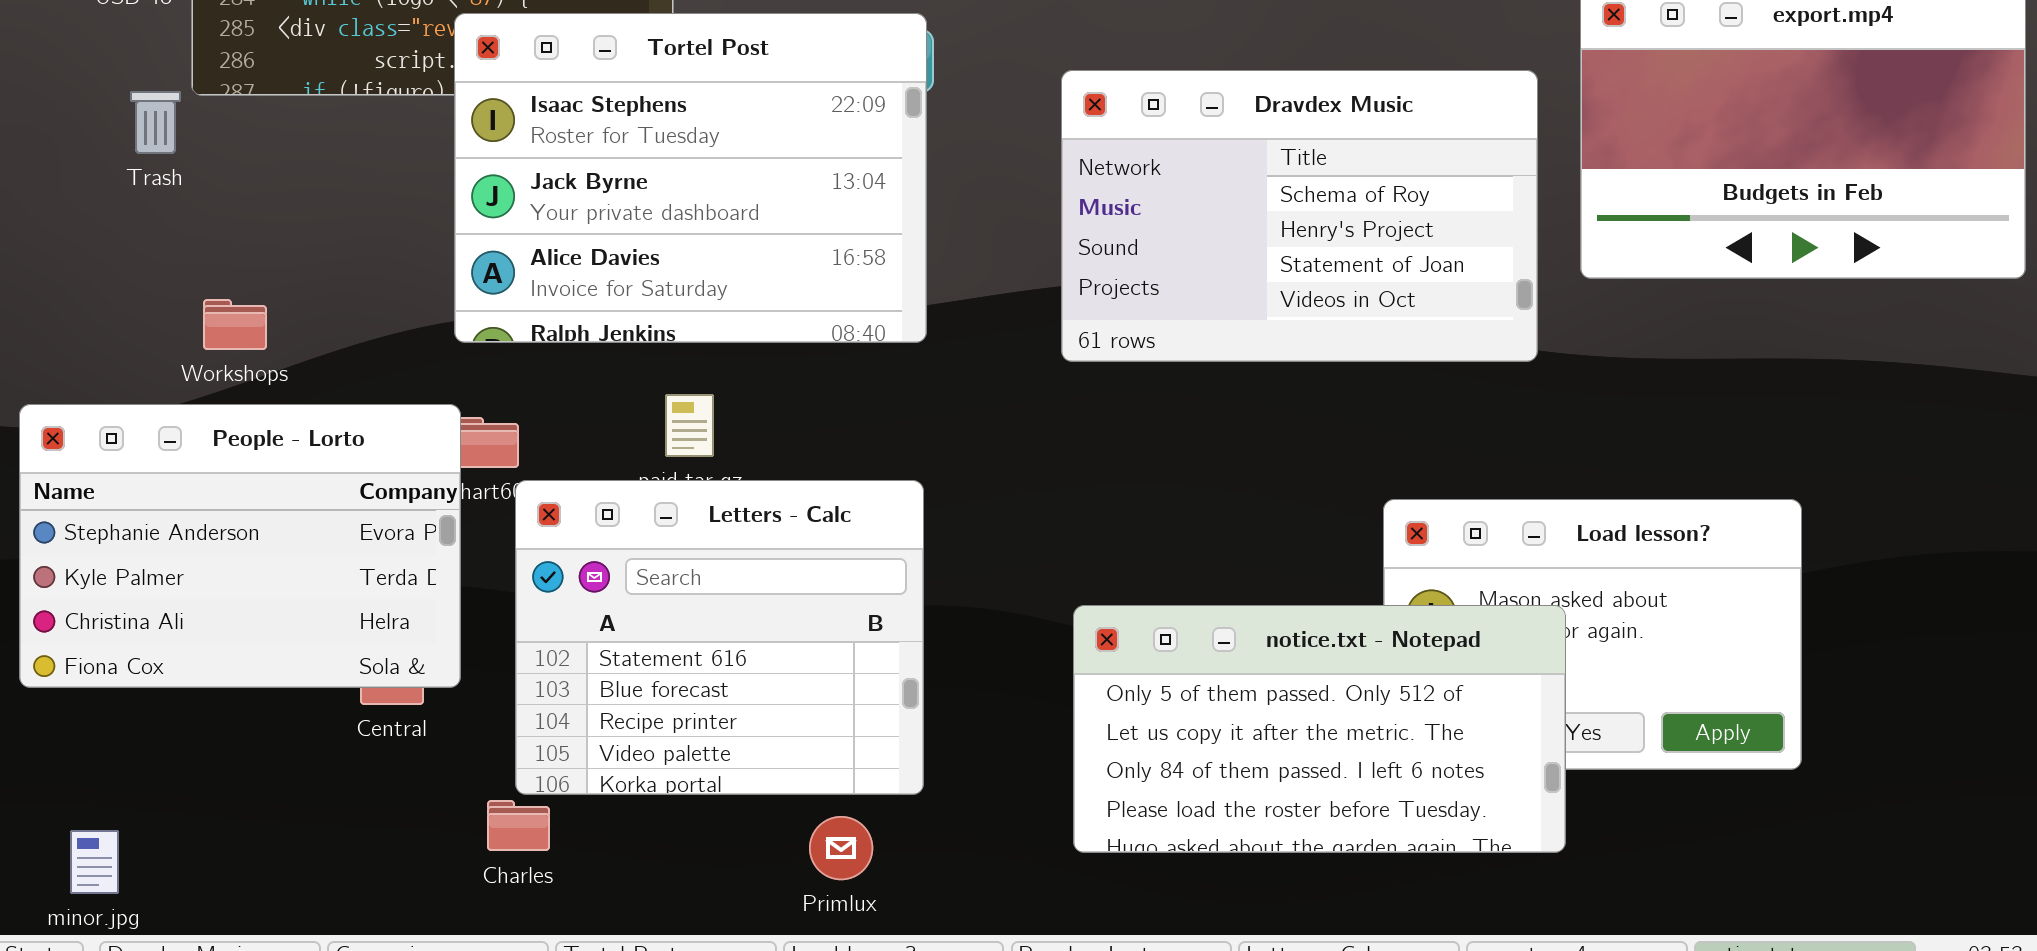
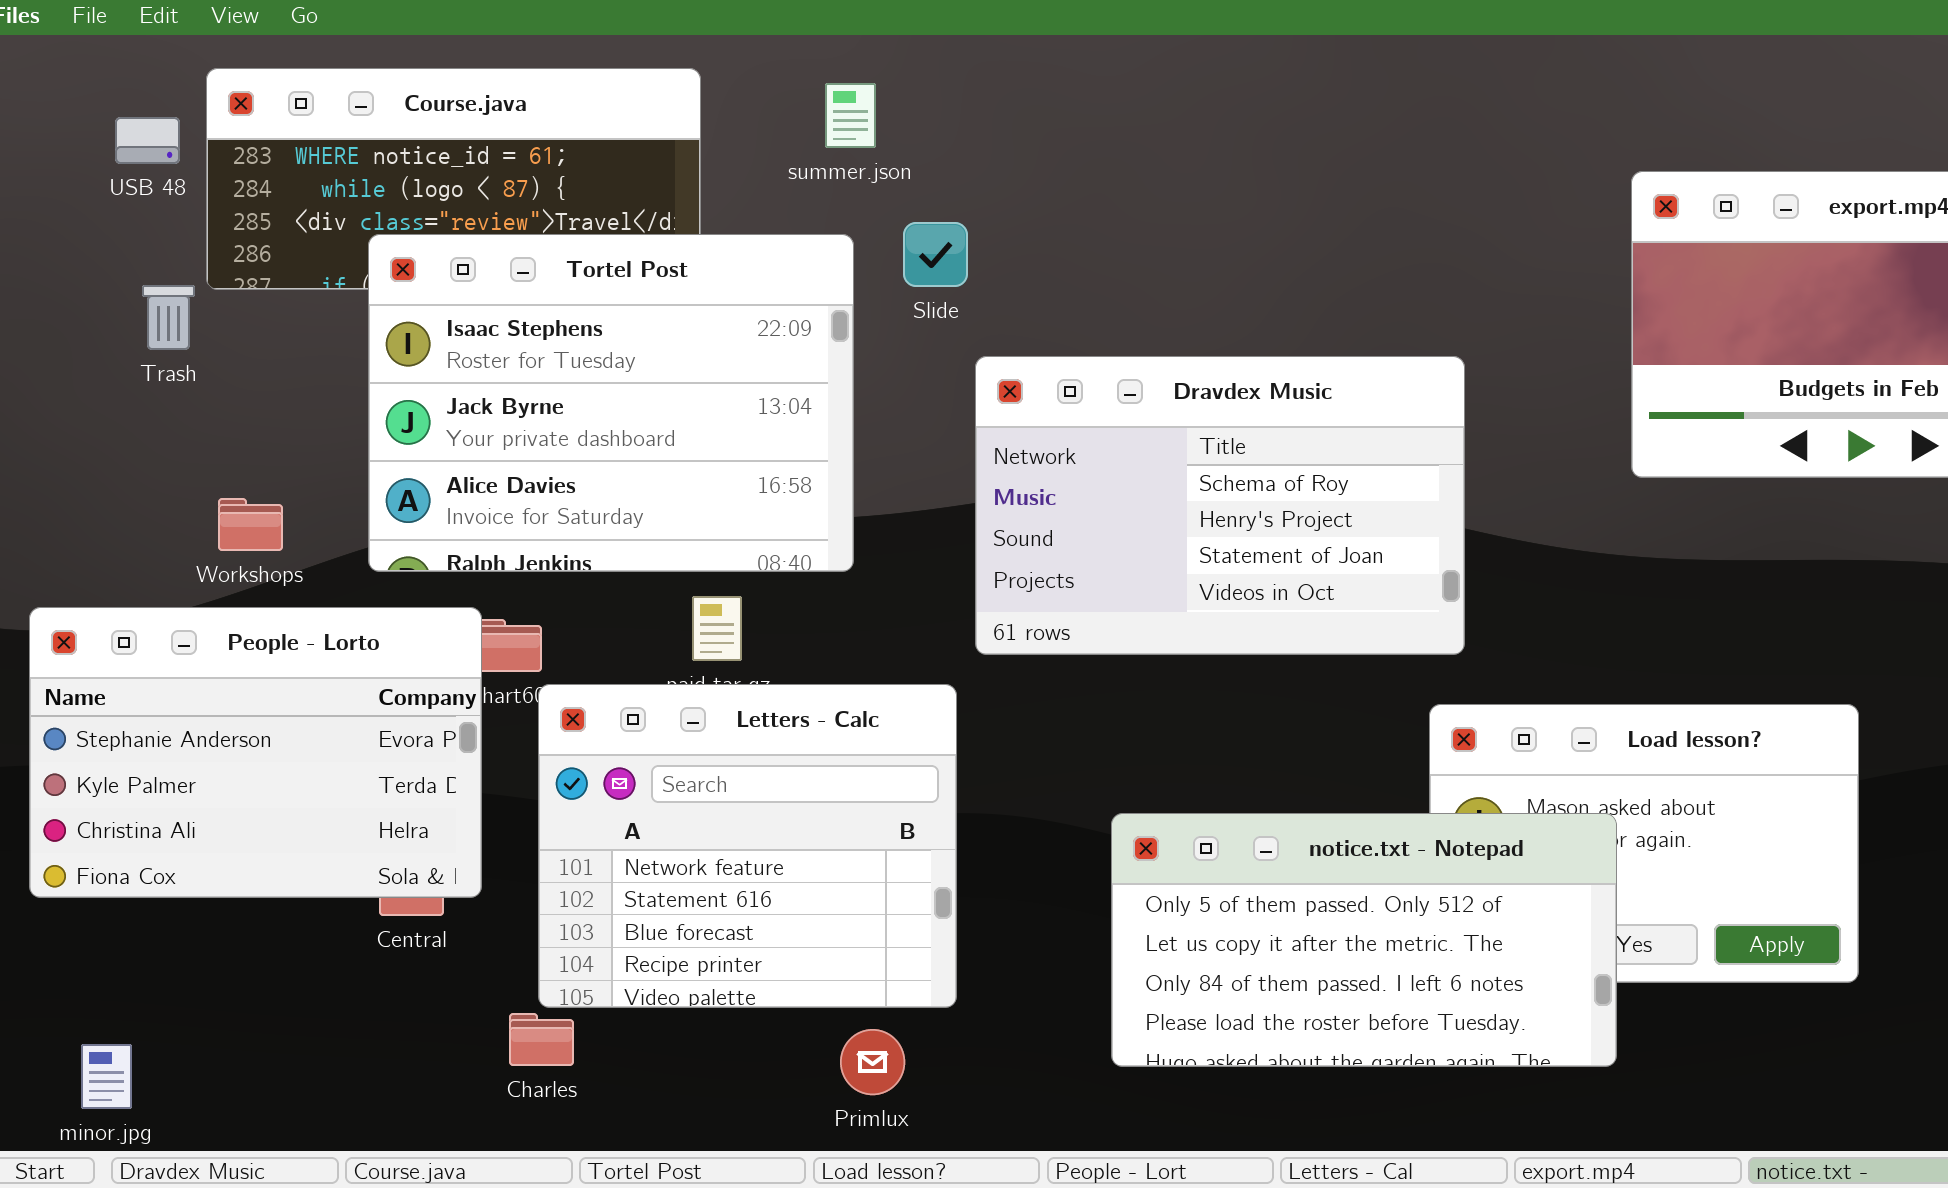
Tortel Post: [454,13,927,343] -> [368,234,854,572], moved
Dravdex Music: [1061,70,1538,362] -> [975,356,1465,655], moved
Letters - Calc: [515,480,924,795] -> [538,684,957,1008], scrolled up 1 row

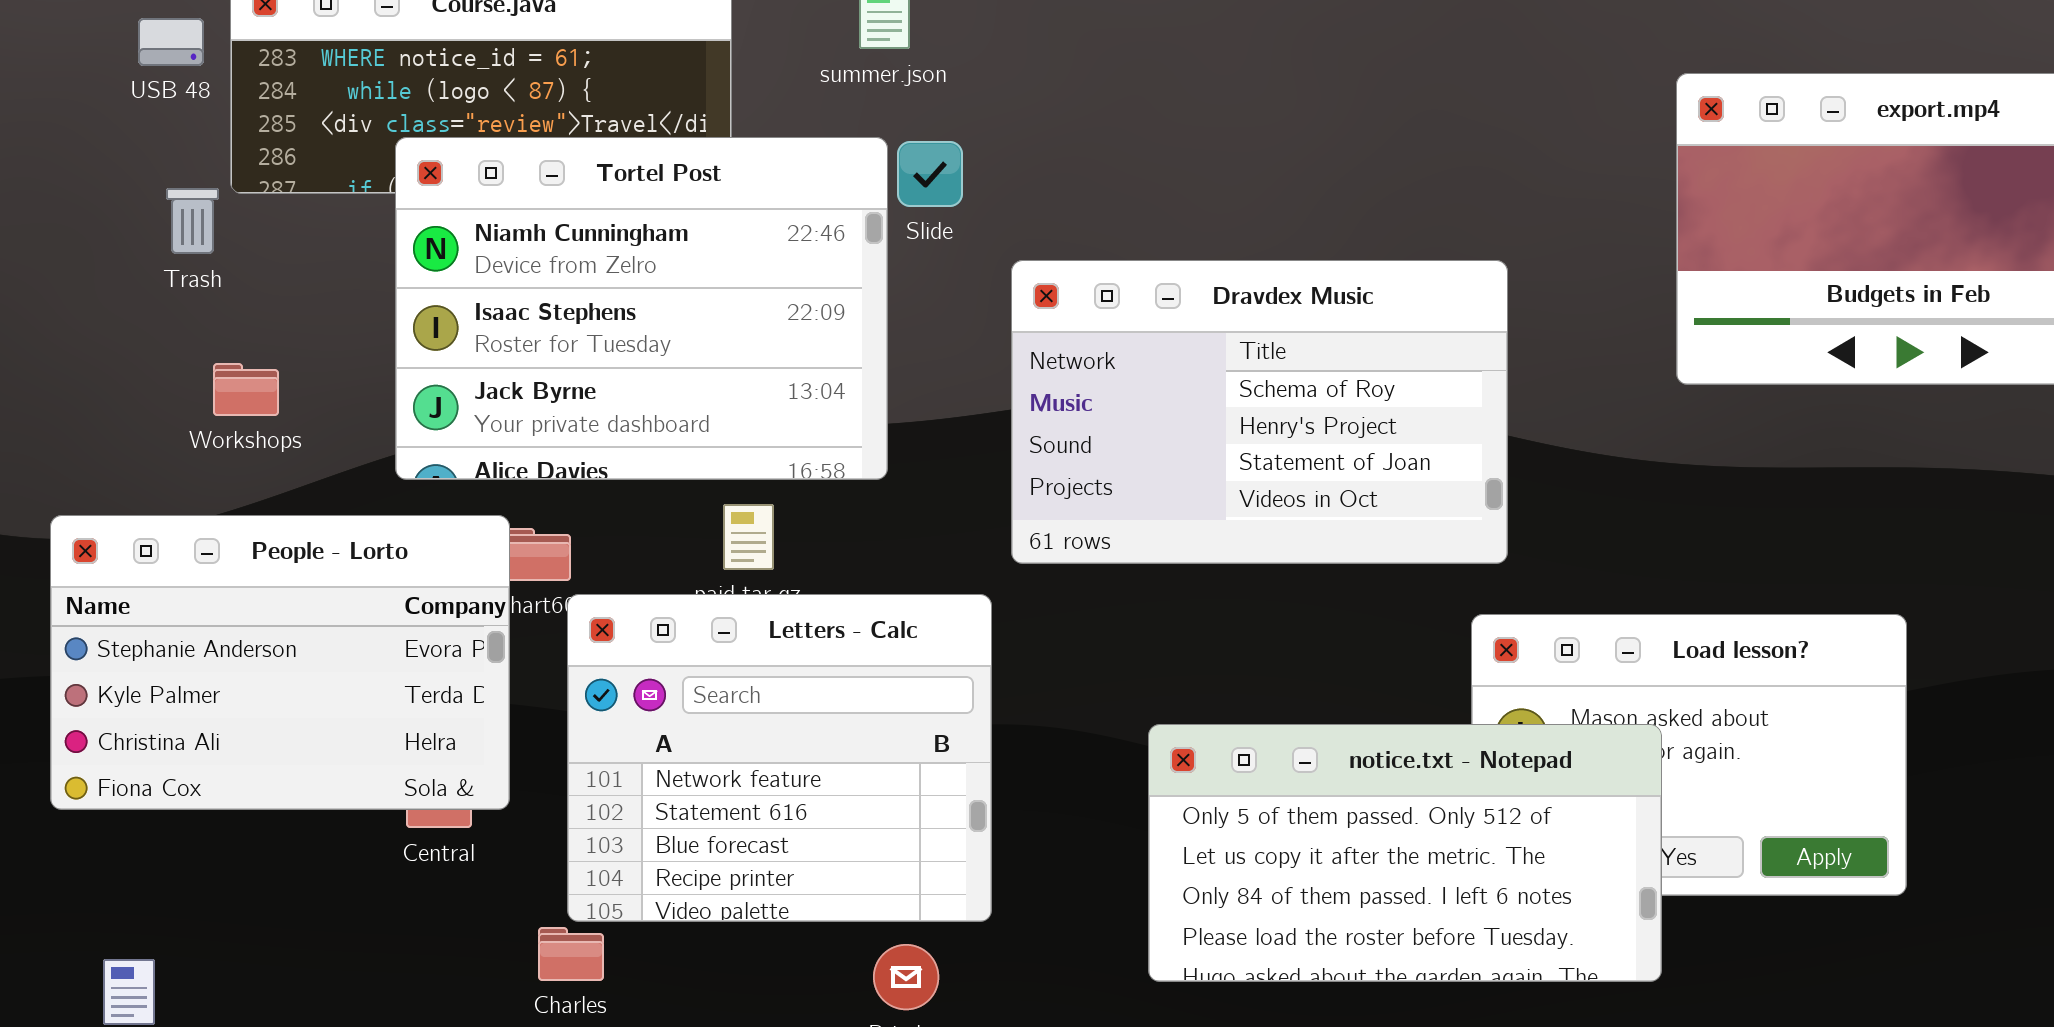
Slide: [903,222,968,287] -> [897,141,963,207], moved
Tortel Post: [368,234,854,572] -> [395,137,888,480], scrolled up 1 row
Workshops: [218,498,283,551] -> [213,363,279,416], moved

